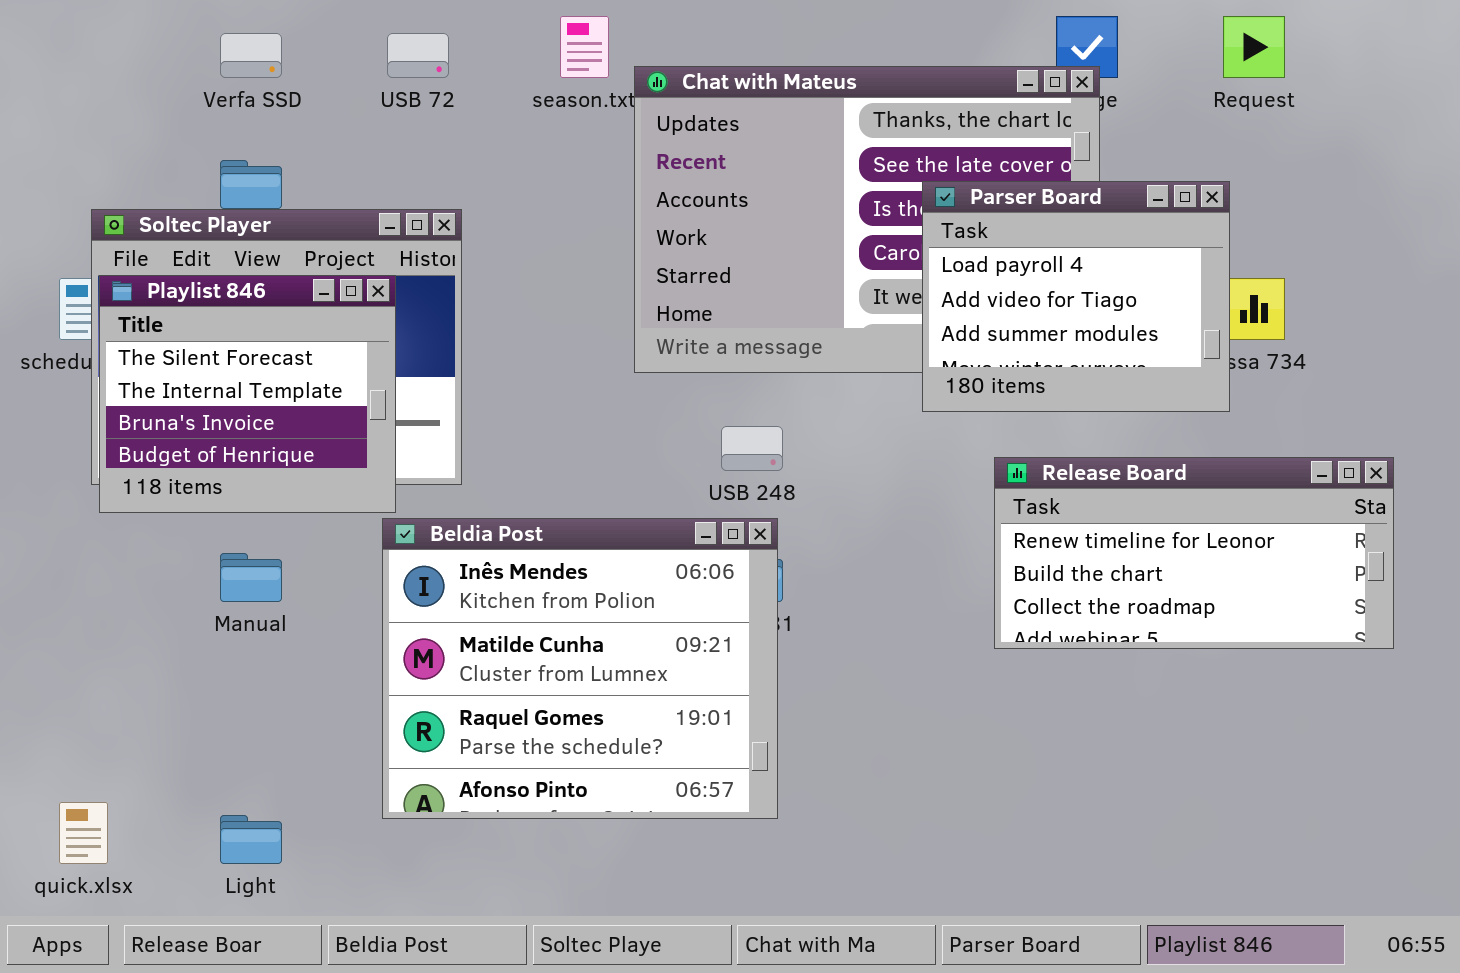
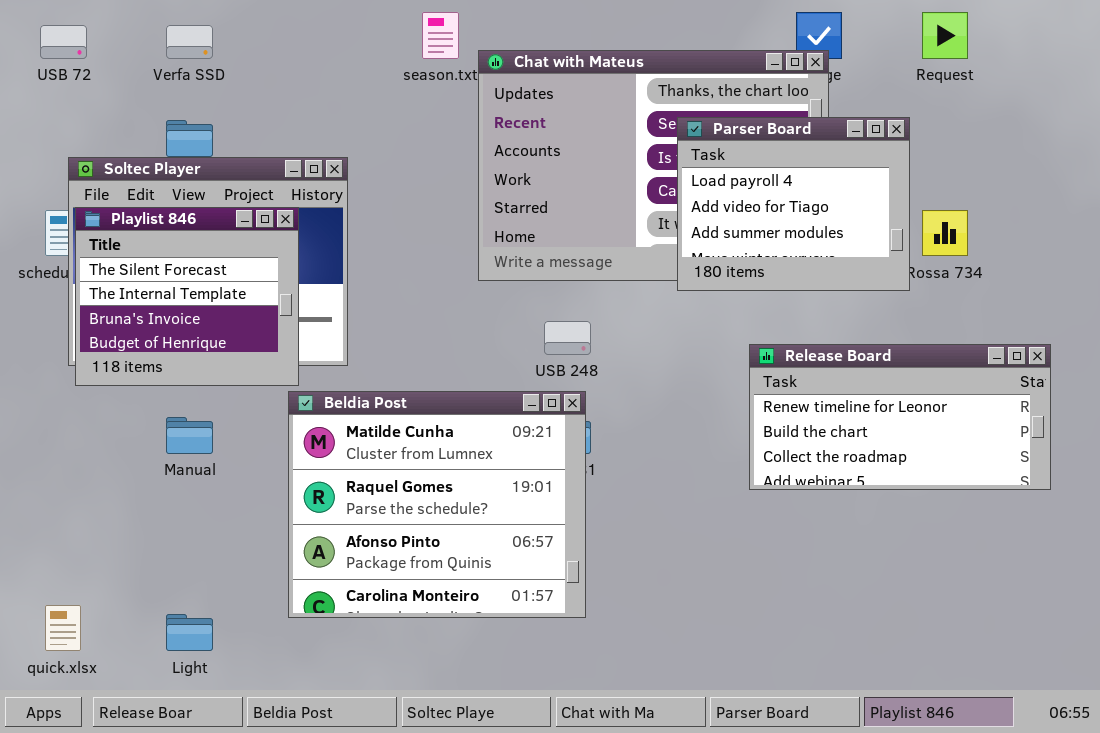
USB 72: [387,33,449,78] -> [40,25,87,59], moved
Parser Board: [922,181,1230,412] -> [677,117,910,291], moved
Beldia Post: [382,518,778,819] -> [288,391,586,618], scrolled down 1 row

